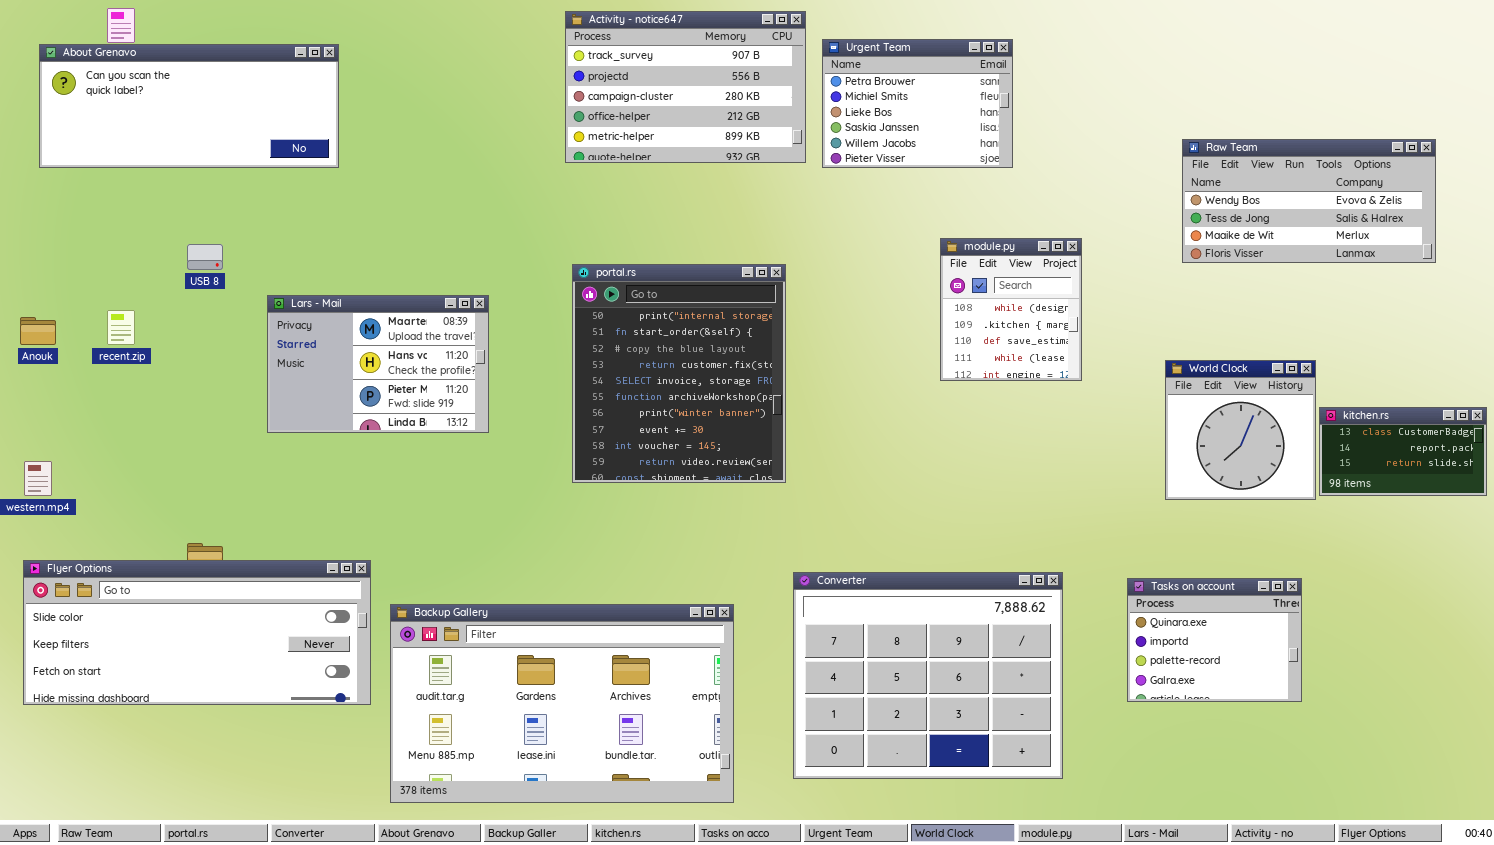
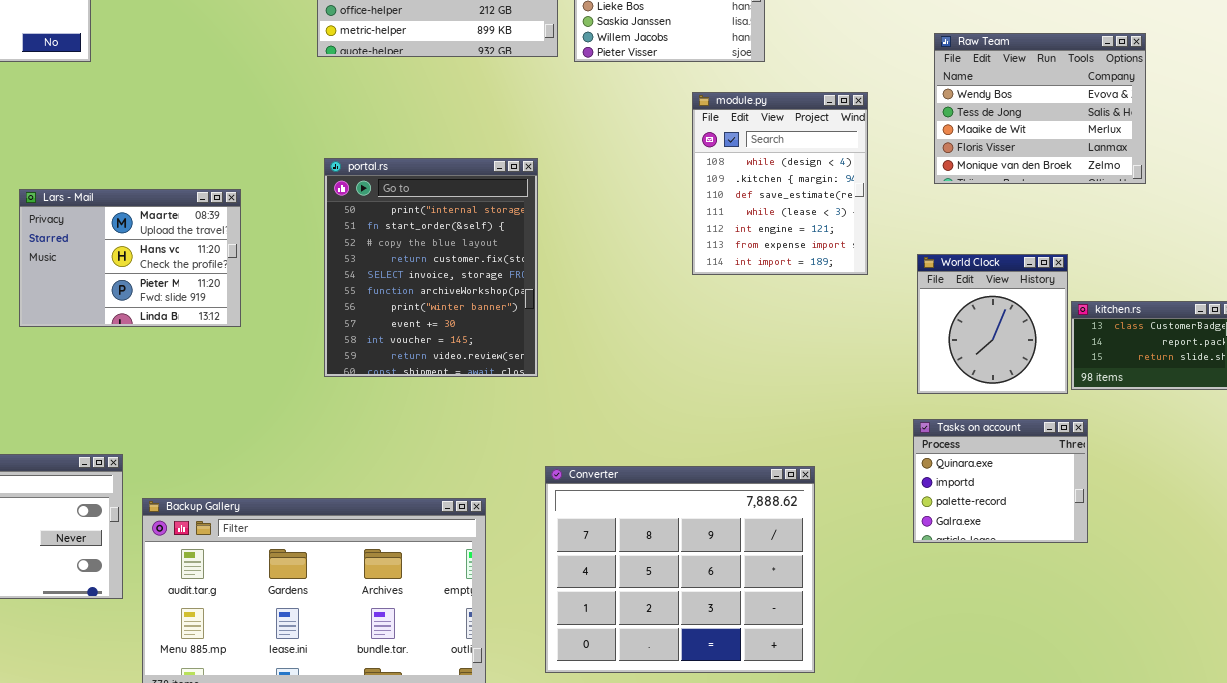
Raw Team: [1182,139,1436,263] -> [934,33,1146,184], resized
module.py: [940,238,1082,381] -> [692,92,868,275], resized
Tasks on account: [1127,578,1302,702] -> [913,419,1088,543], moved

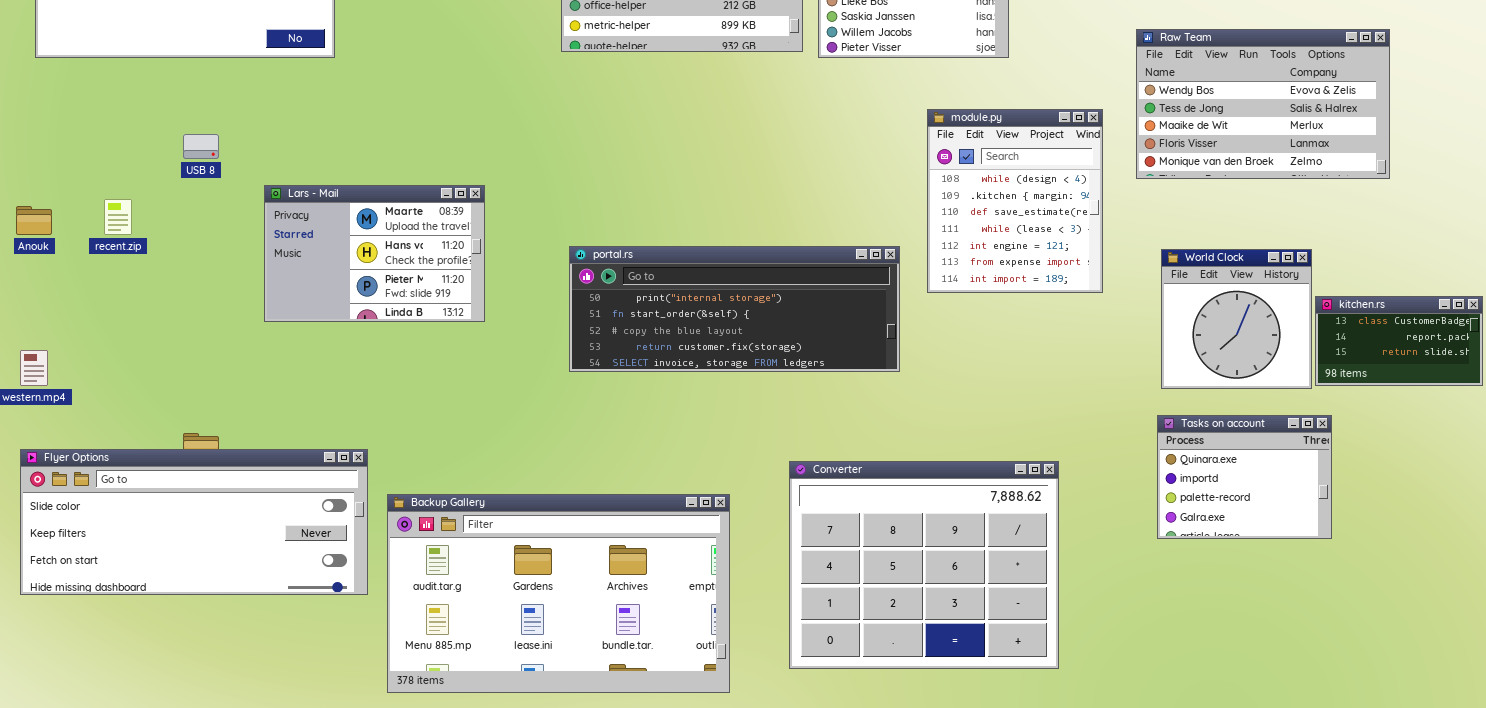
Raw Team: [934,33,1146,184] -> [1136,29,1390,179], resized
module.py: [692,92,868,275] -> [927,109,1103,293], moved
portal.rs: [324,158,538,377] -> [569,246,900,372], resized

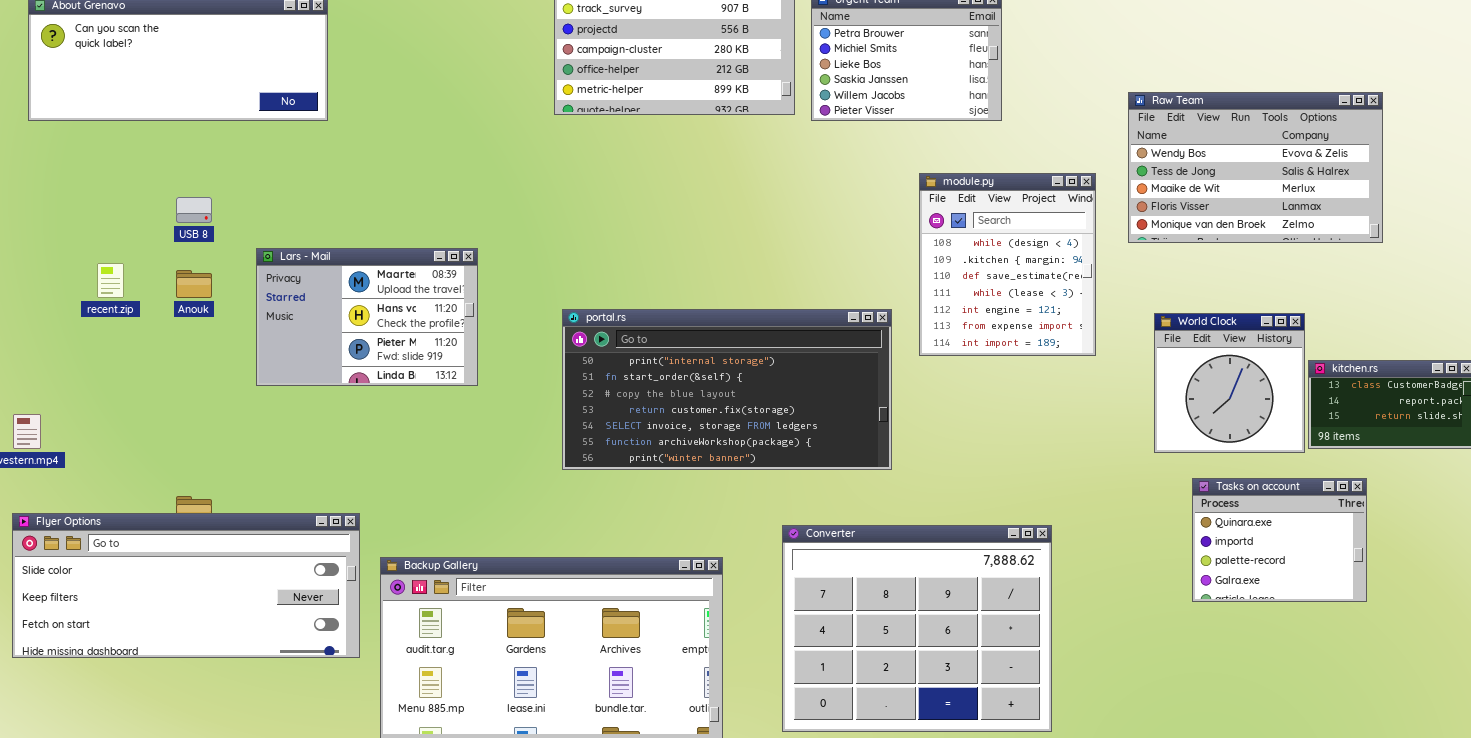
Anouk: [16,206,52,235] -> [176,270,212,298], moved
portal.rs: [569,246,900,372] -> [562,309,892,470], resized
Tasks on account: [1157,415,1332,539] -> [1192,478,1367,602], moved

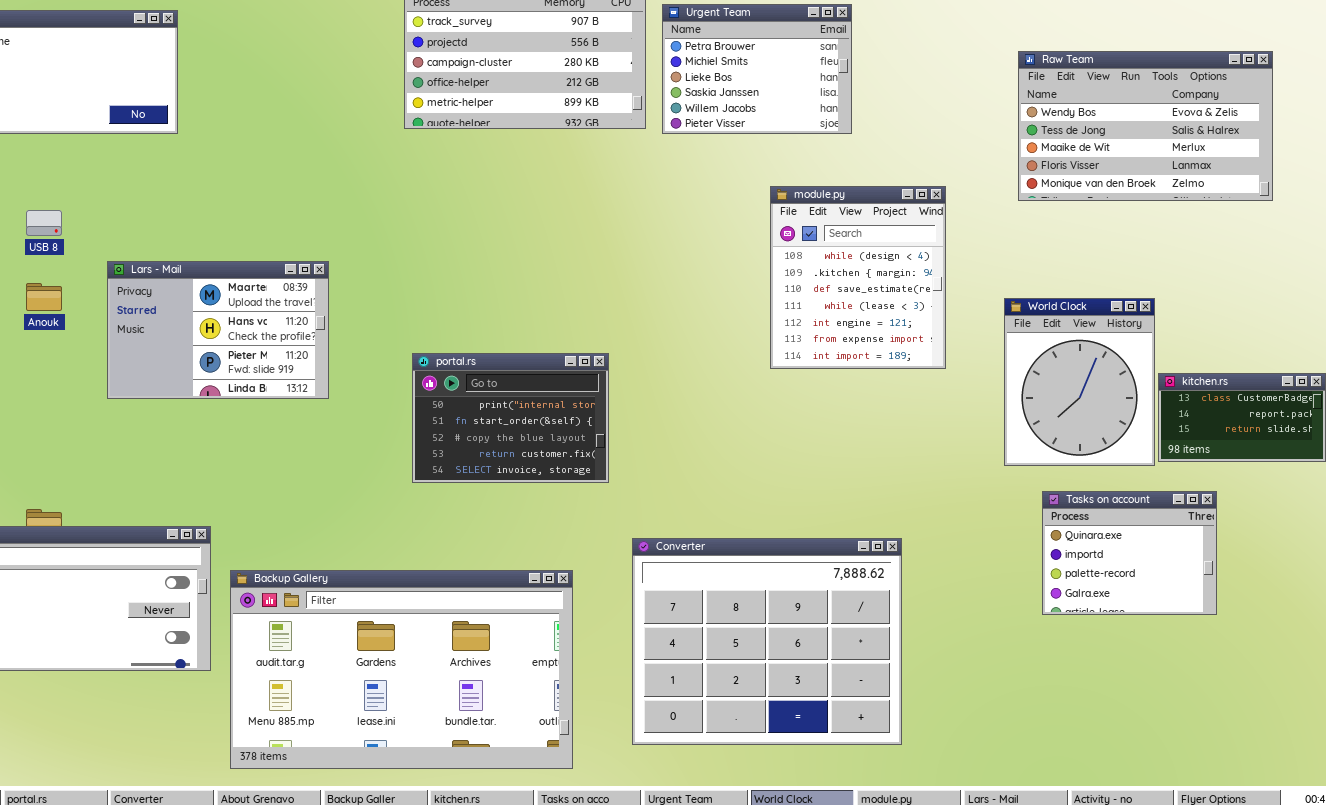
Raw Team: [1128,92,1383,243] -> [1018,51,1273,201], moved
portal.rs: [562,309,892,470] -> [412,353,609,483], resized
World Clock: [1154,313,1305,453] -> [1004,298,1155,466], resized

